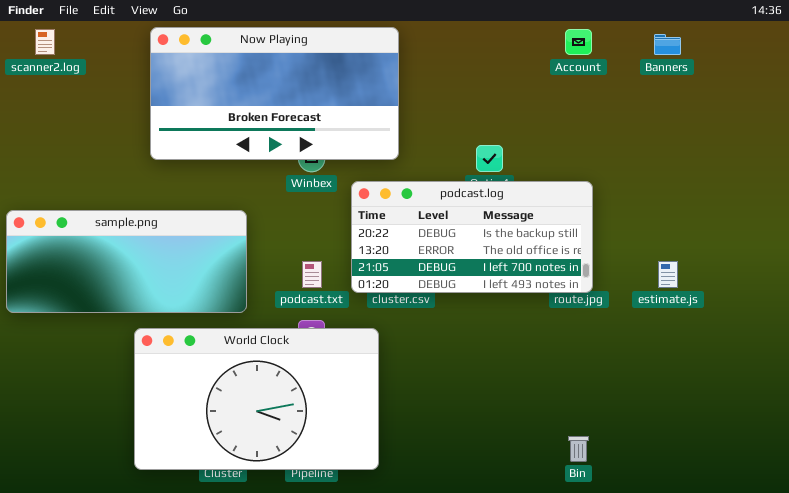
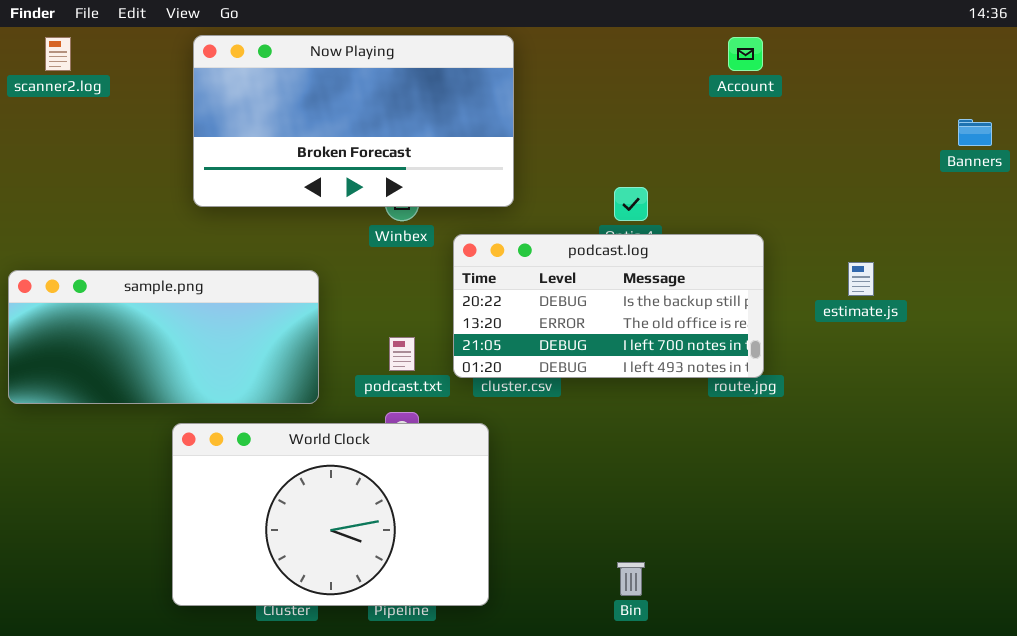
Banners: [654,34,681,55] -> [958,119,992,146], moved
estimate.js: [658,261,678,288] -> [848,262,874,296], moved
Bin: [568,436,589,462] -> [617,562,645,596], moved

